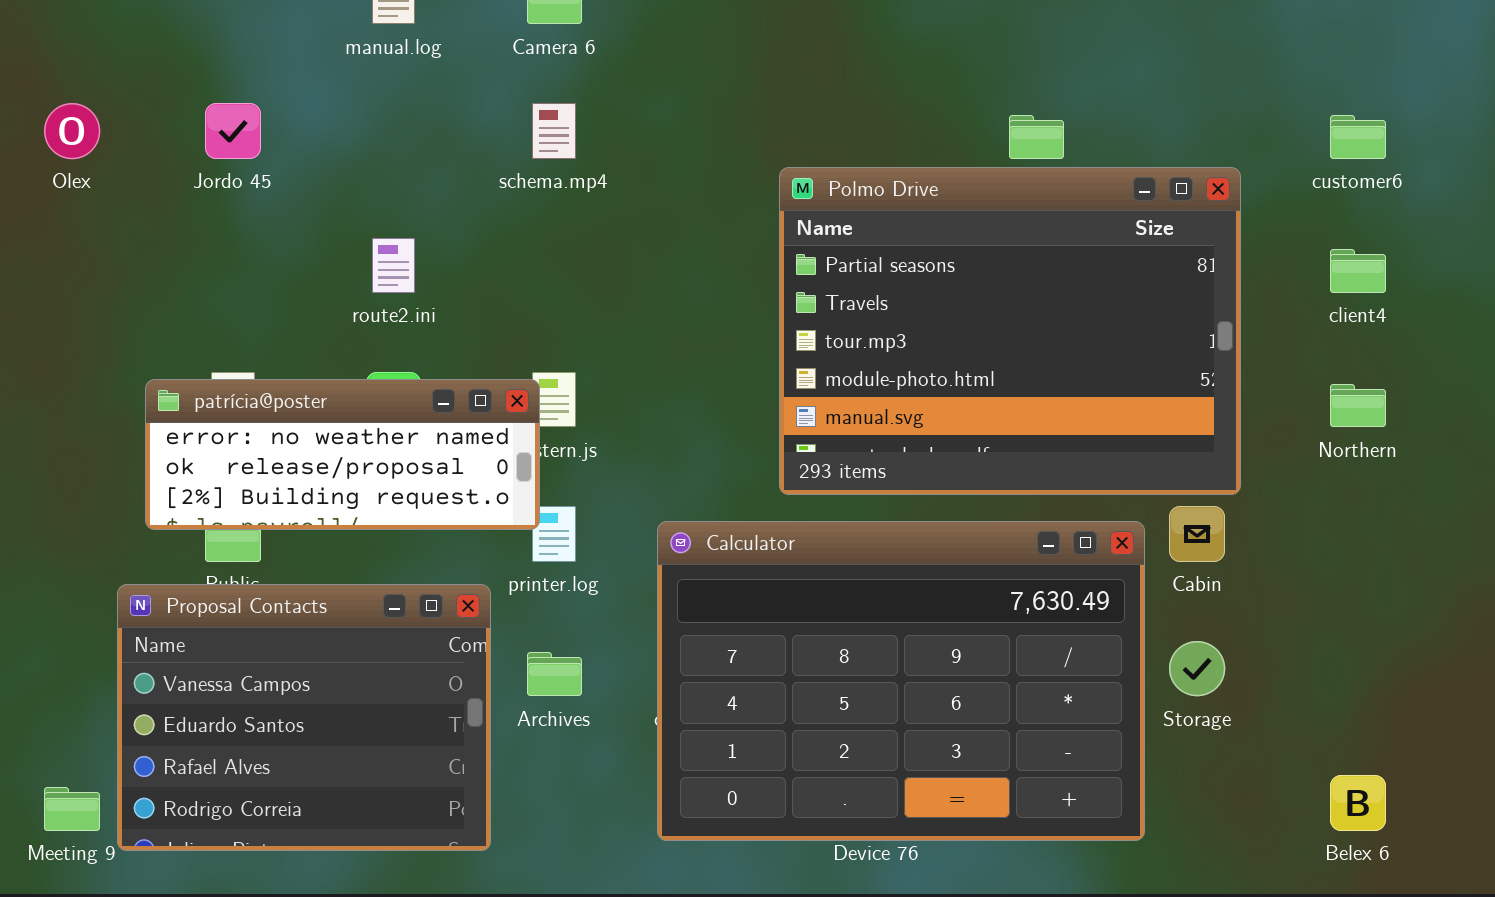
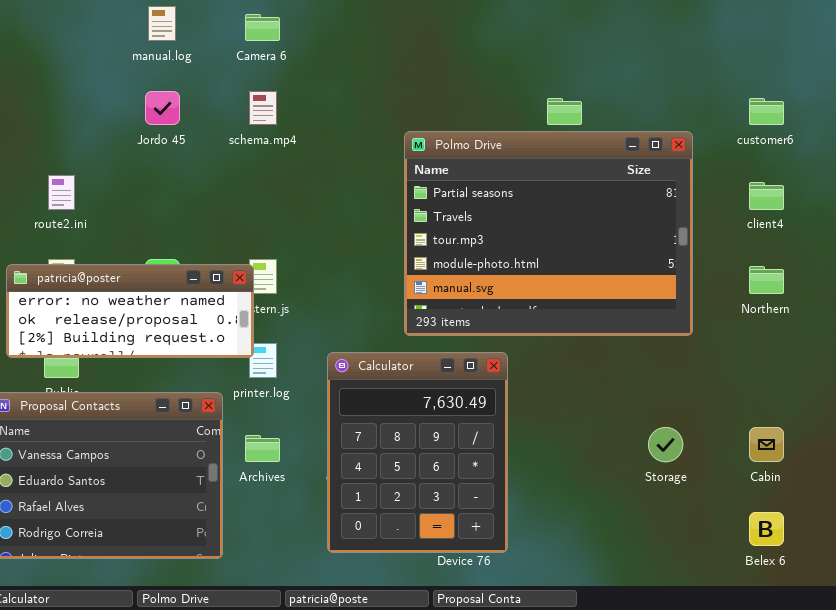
Jordo 45: [205,103,261,159] -> [145,91,180,125], moved
route2.ini: [372,238,415,293] -> [48,175,75,210], moved
Cabin: [1169,506,1225,562] -> [749,427,784,462], moved
Calculator: [657,521,1145,841] -> [327,352,508,553], resized

